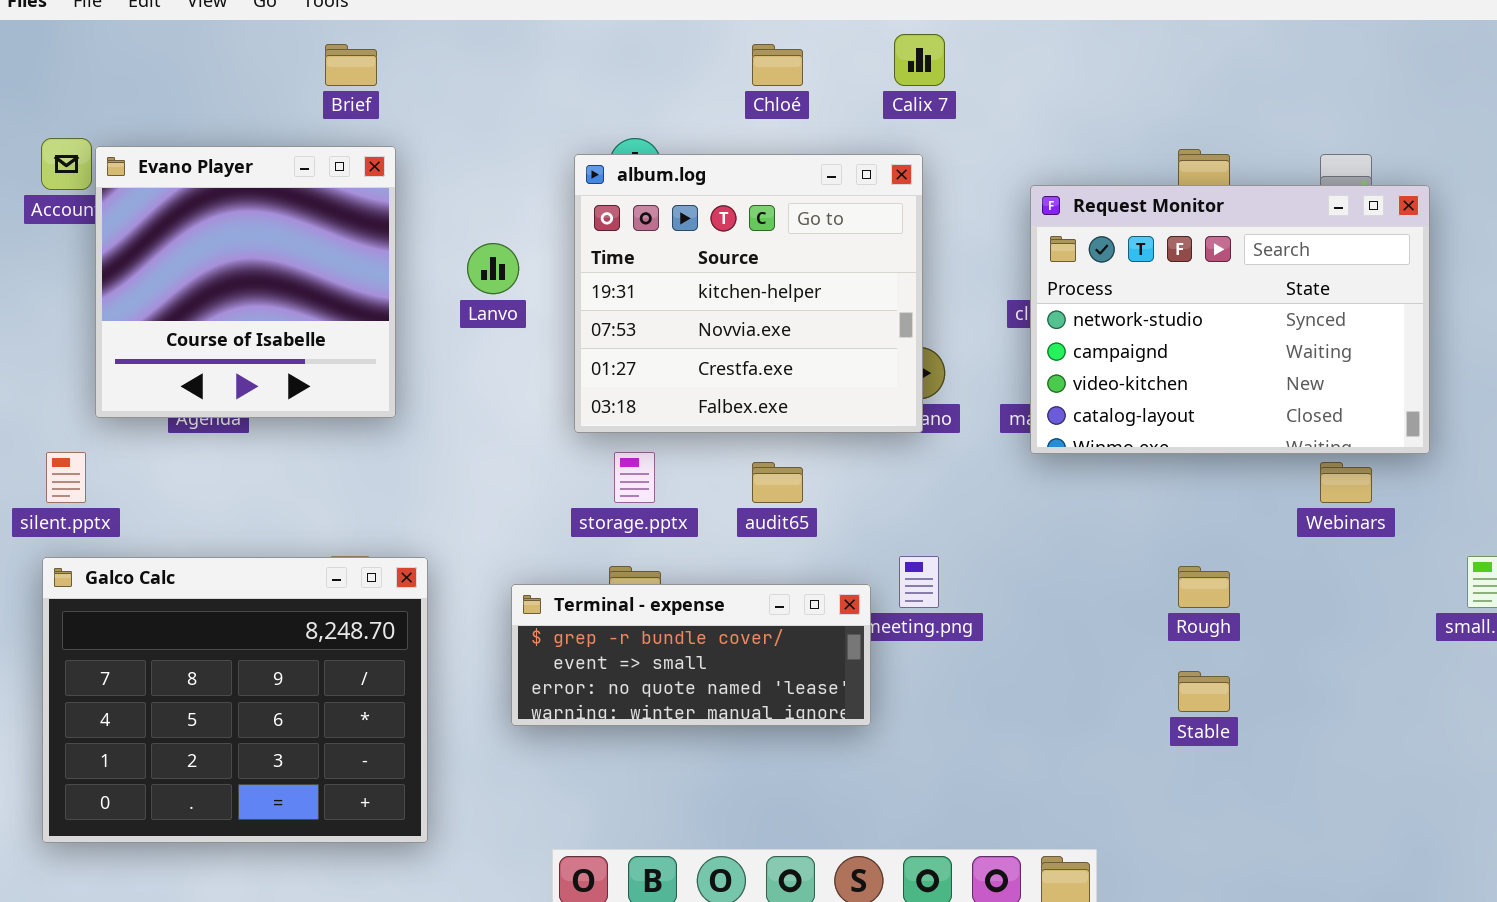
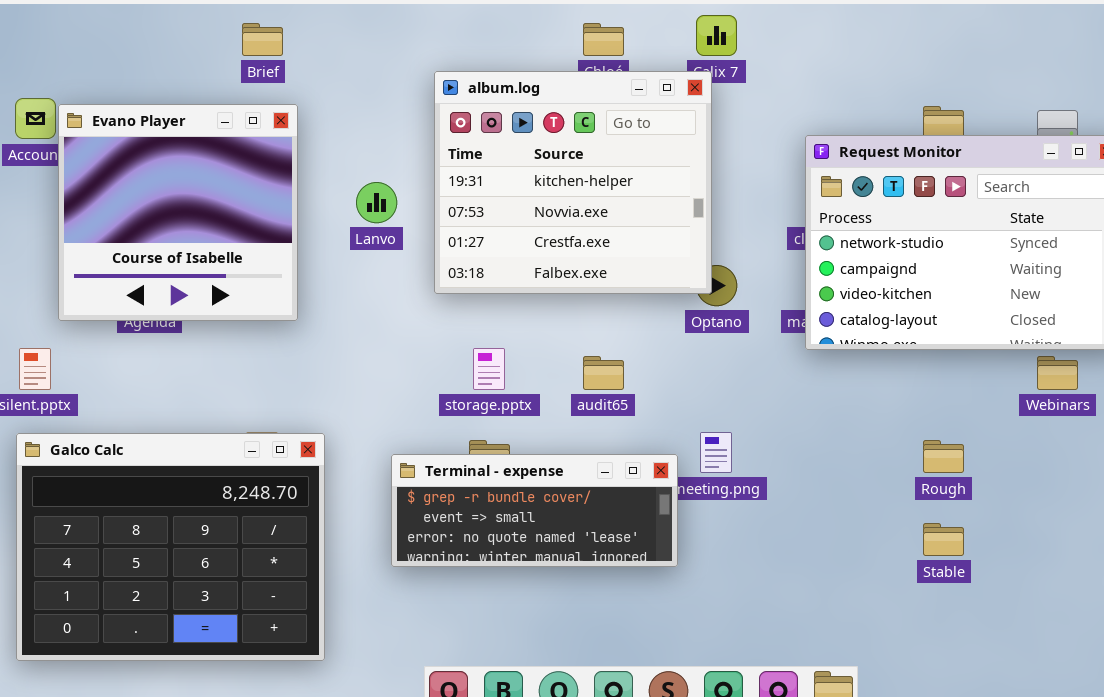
album.log: [574,154,923,433] -> [434,71,712,294], moved

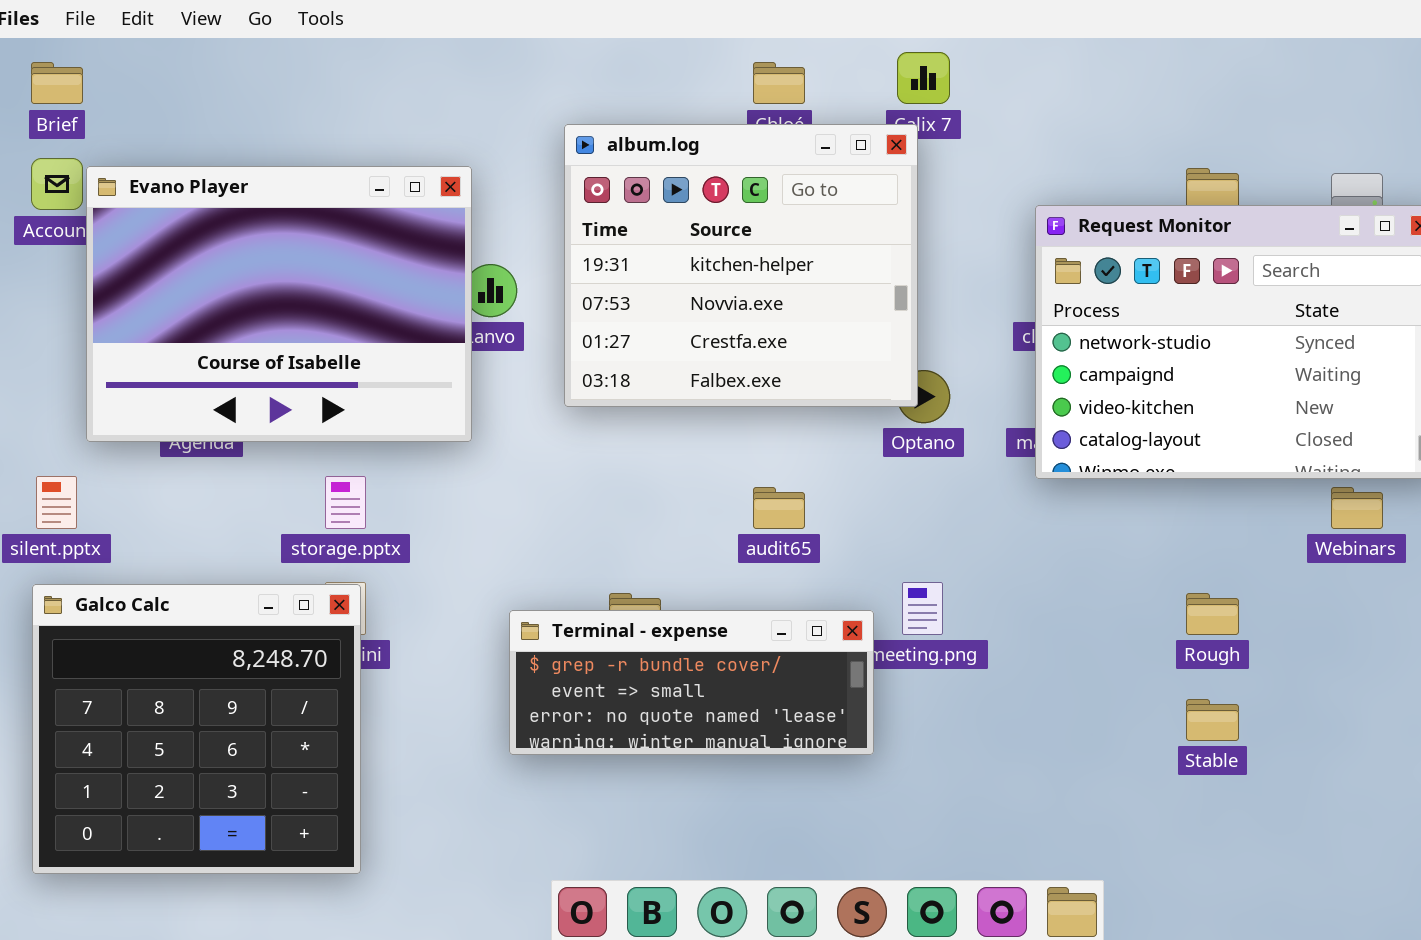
Brief: [242,23,283,56] -> [31,62,83,104], moved
Evano Player: [58,104,298,321] -> [86,166,472,442], resized
storage.pptx: [473,348,505,390] -> [325,476,366,529], moved
Galco Calc: [16,433,325,661] -> [32,584,361,874], resized

